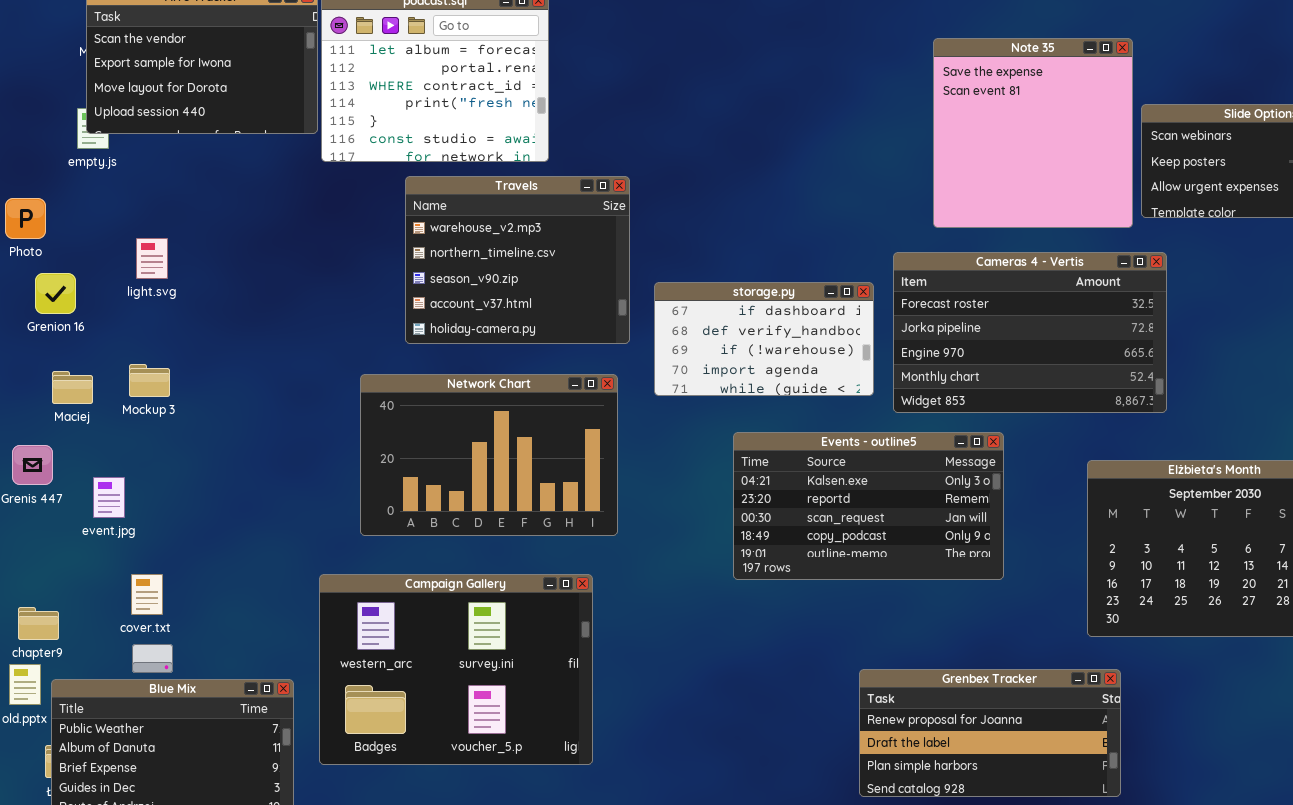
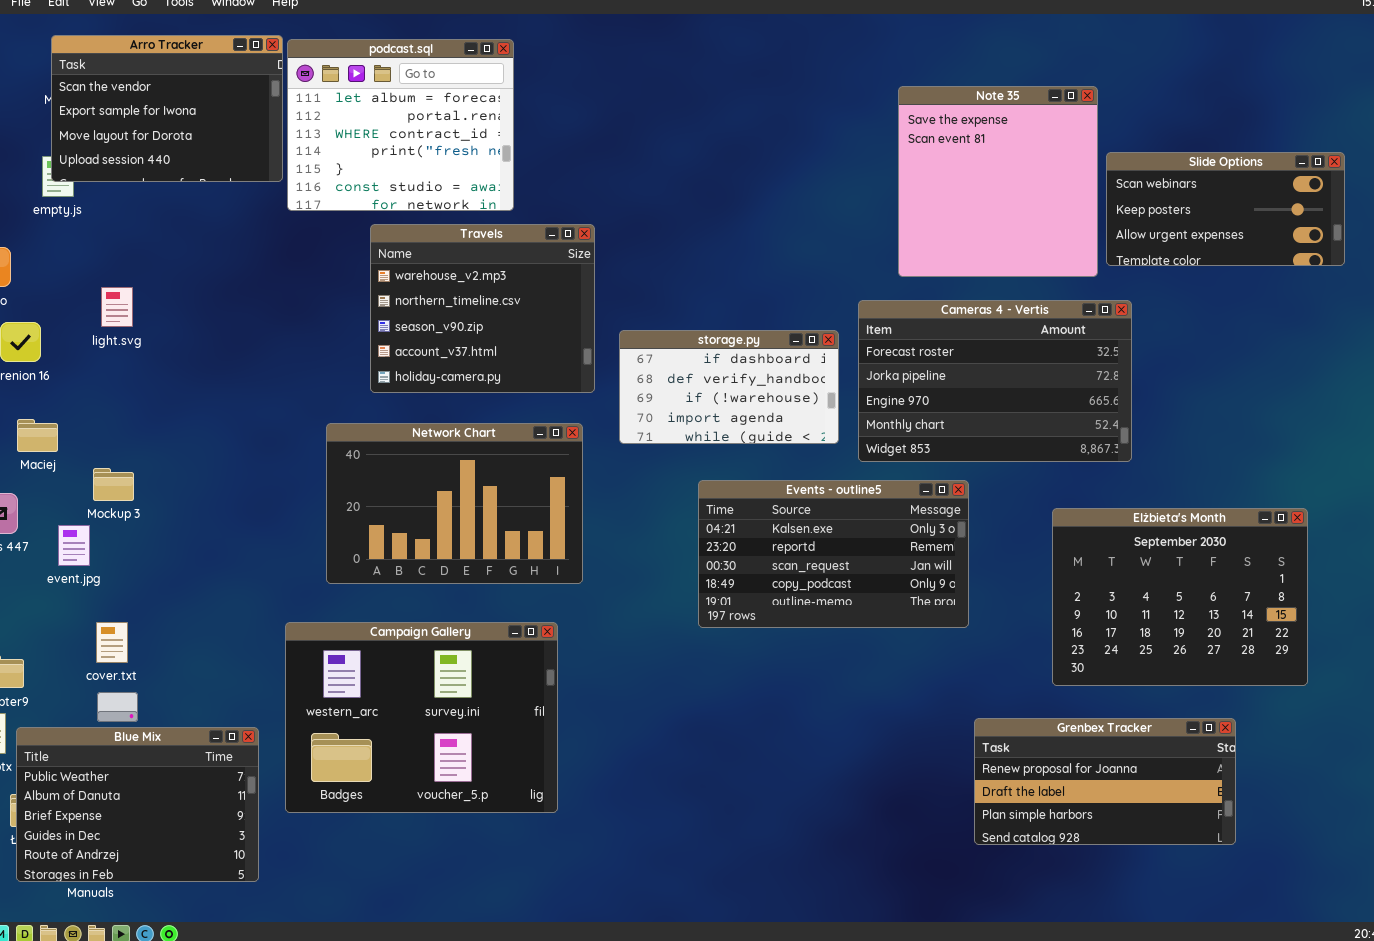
Mockup 3: [129,364,170,397] -> [93,468,134,501], moved
Grenbex Tracker: [859,669,1121,797] -> [974,718,1236,845], moved

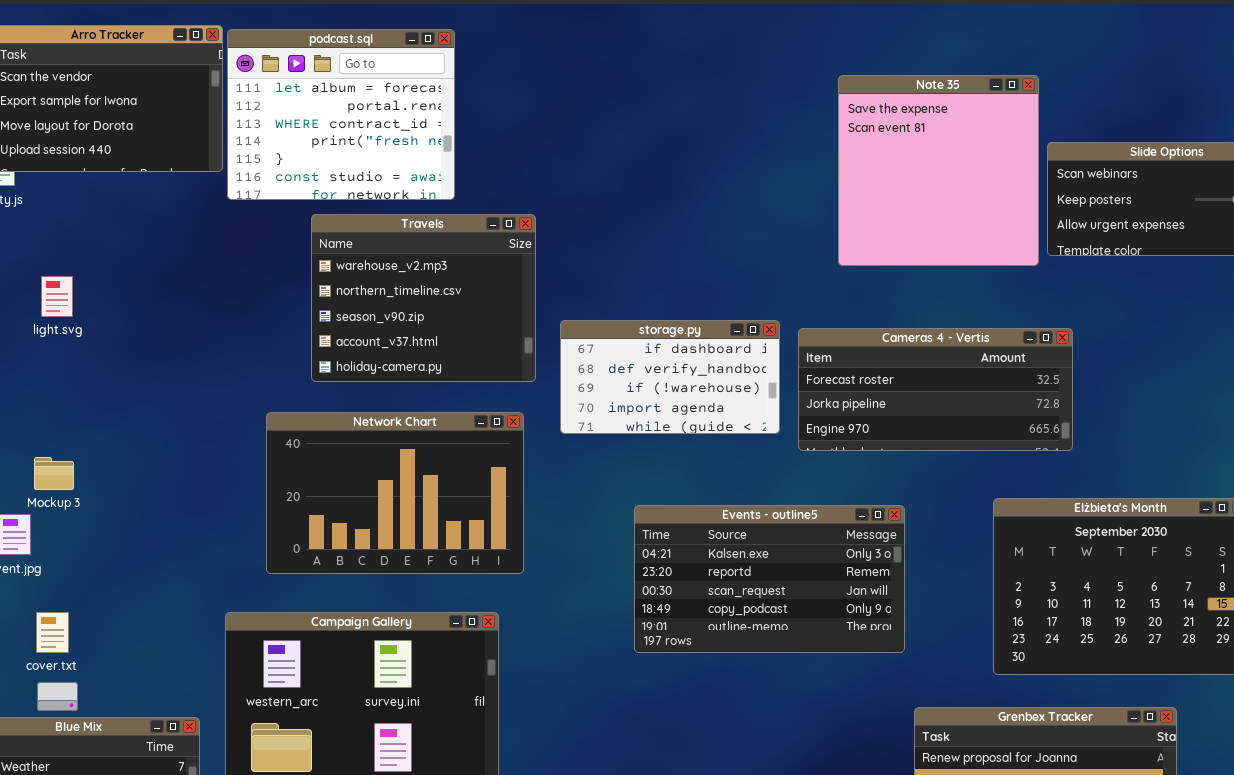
Cameras 4 - Vertis: [858,300,1132,462] -> [798,328,1073,451], resized
Events - outline5: [698,480,969,628] -> [634,505,905,653], moved

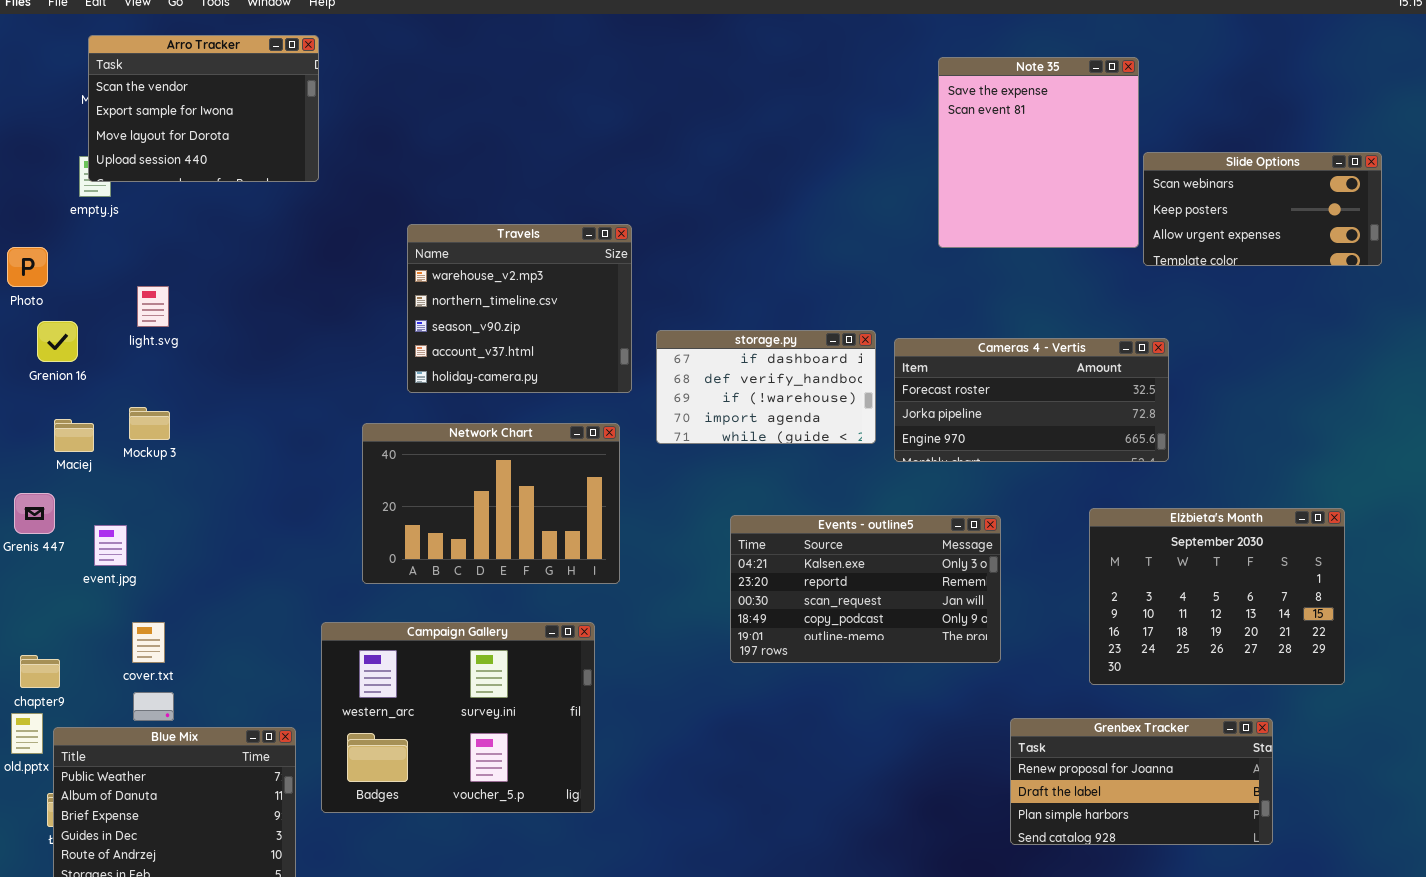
podcast.sql: [227,29,455,200] -> none, closed
Note 35: [838,75,1039,266] -> [938,57,1139,248], moved
Mockup 3: [34,457,74,490] -> [129,407,170,440], moved

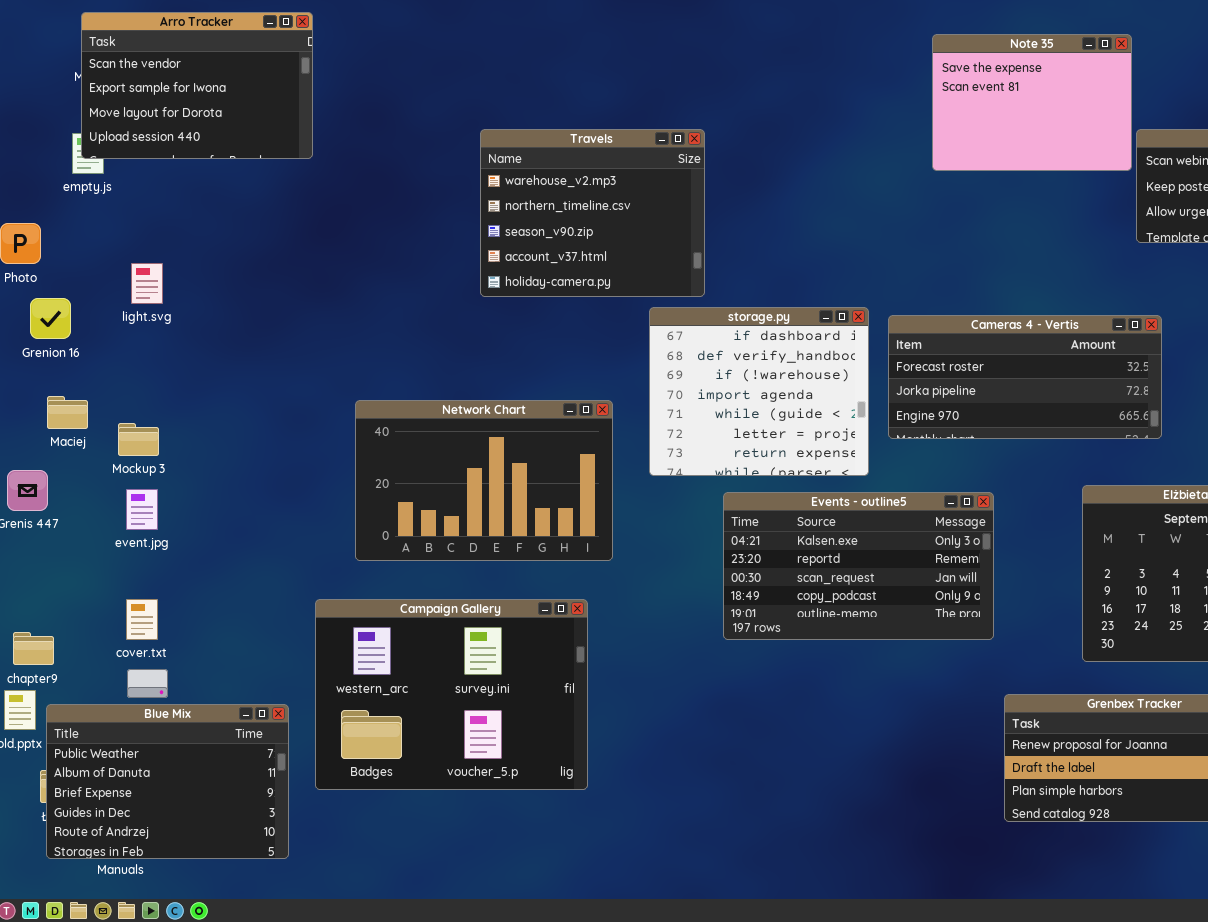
Note 35: [938,57,1139,248] -> [932,34,1132,171], resized
Travels: [407,224,632,393] -> [480,129,705,297], moved
storage.py: [656,330,876,444] -> [649,307,869,476], resized
Mockup 3: [129,407,170,440] -> [118,423,159,456], moved
event.jpg: [94,525,127,566] -> [126,489,158,530], moved

